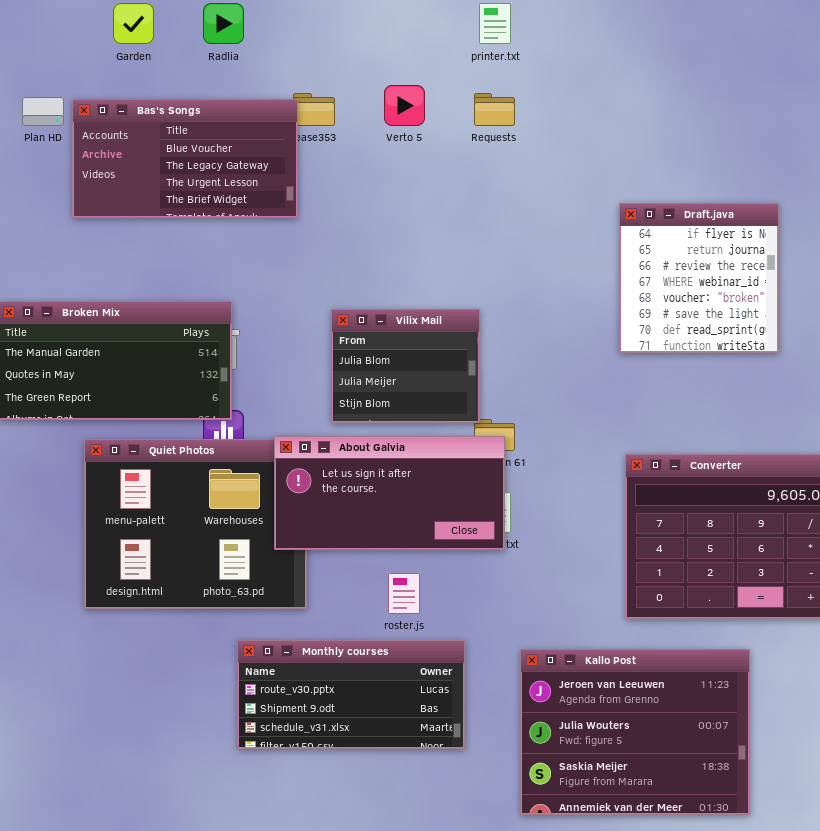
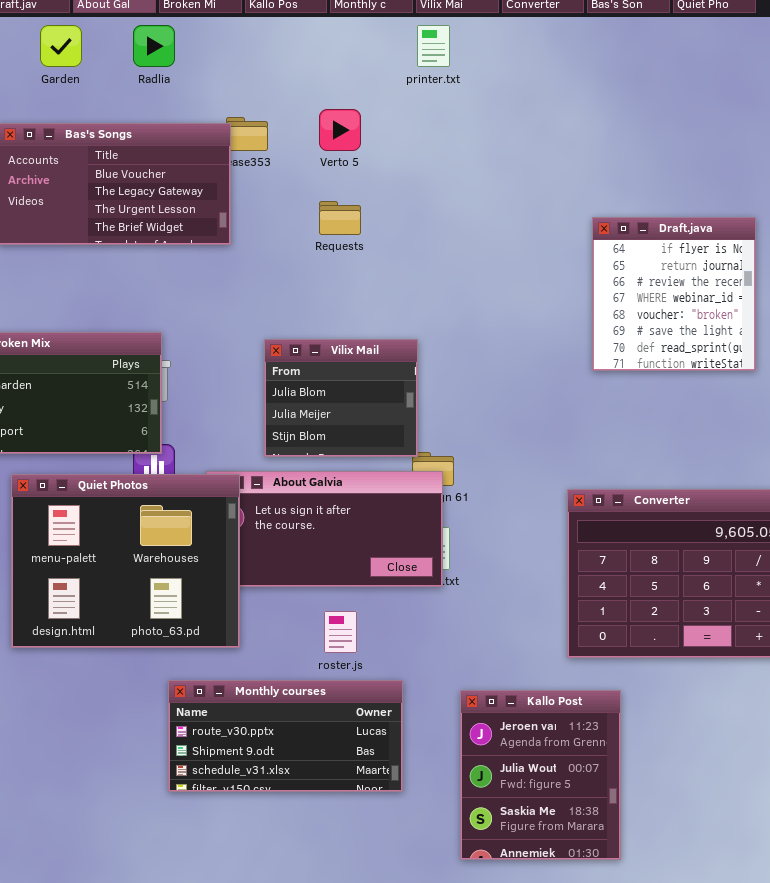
Requests: [474,93,515,126] -> [319,201,361,235], moved
Draft.java: [619,203,779,353] -> [592,217,756,371], moved
Quiet Photos: [84,439,307,609] -> [11,474,240,648], raised
Kallo Post: [520,649,750,815] -> [460,690,621,860], resized

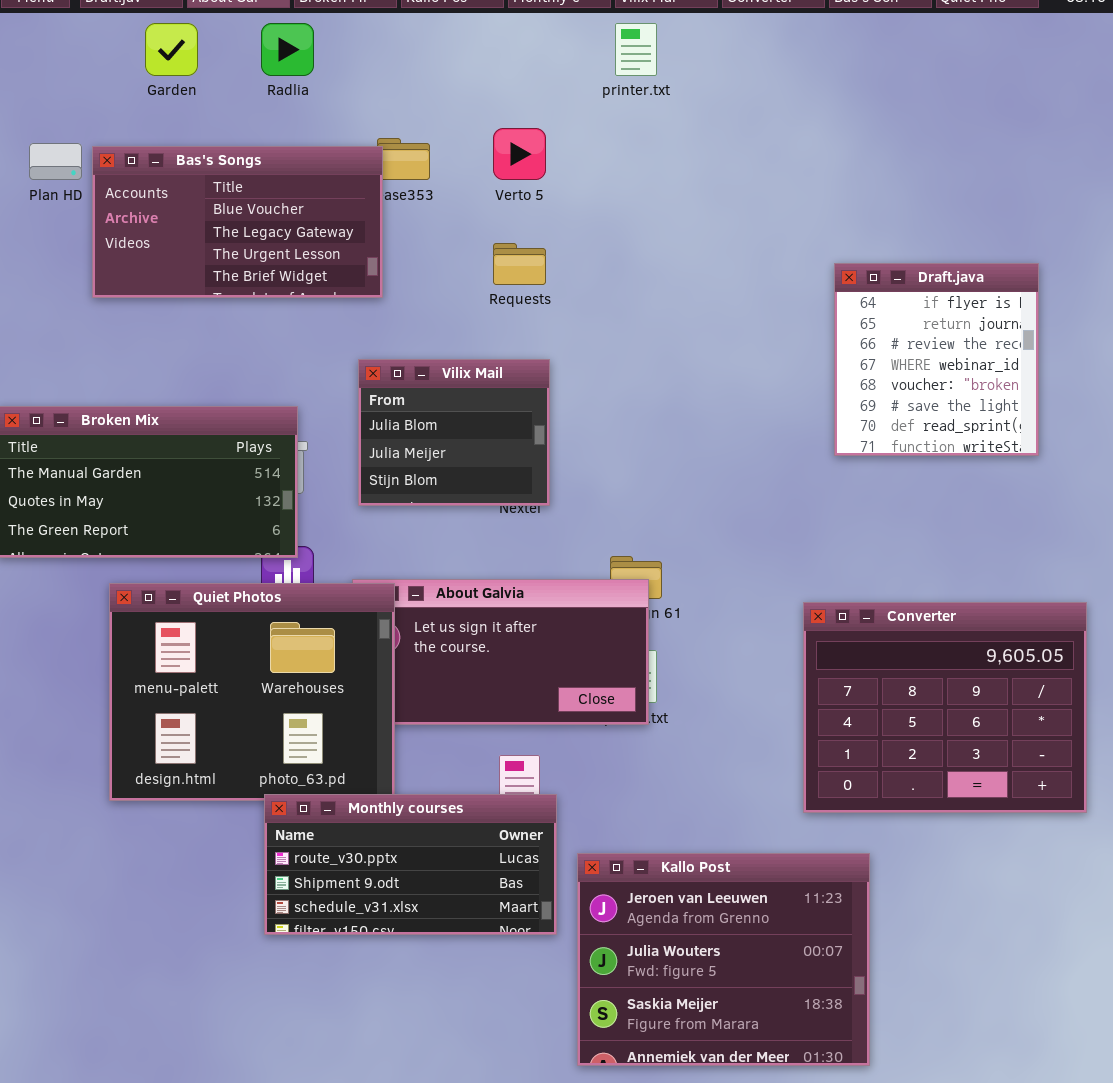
Vilix Mail: [264,339,418,457] -> [358,359,550,506], moved
Monthly courses: [168,680,403,792] -> [264,794,557,935], moved
Kallo Post: [460,690,621,860] -> [577,853,870,1066], resized

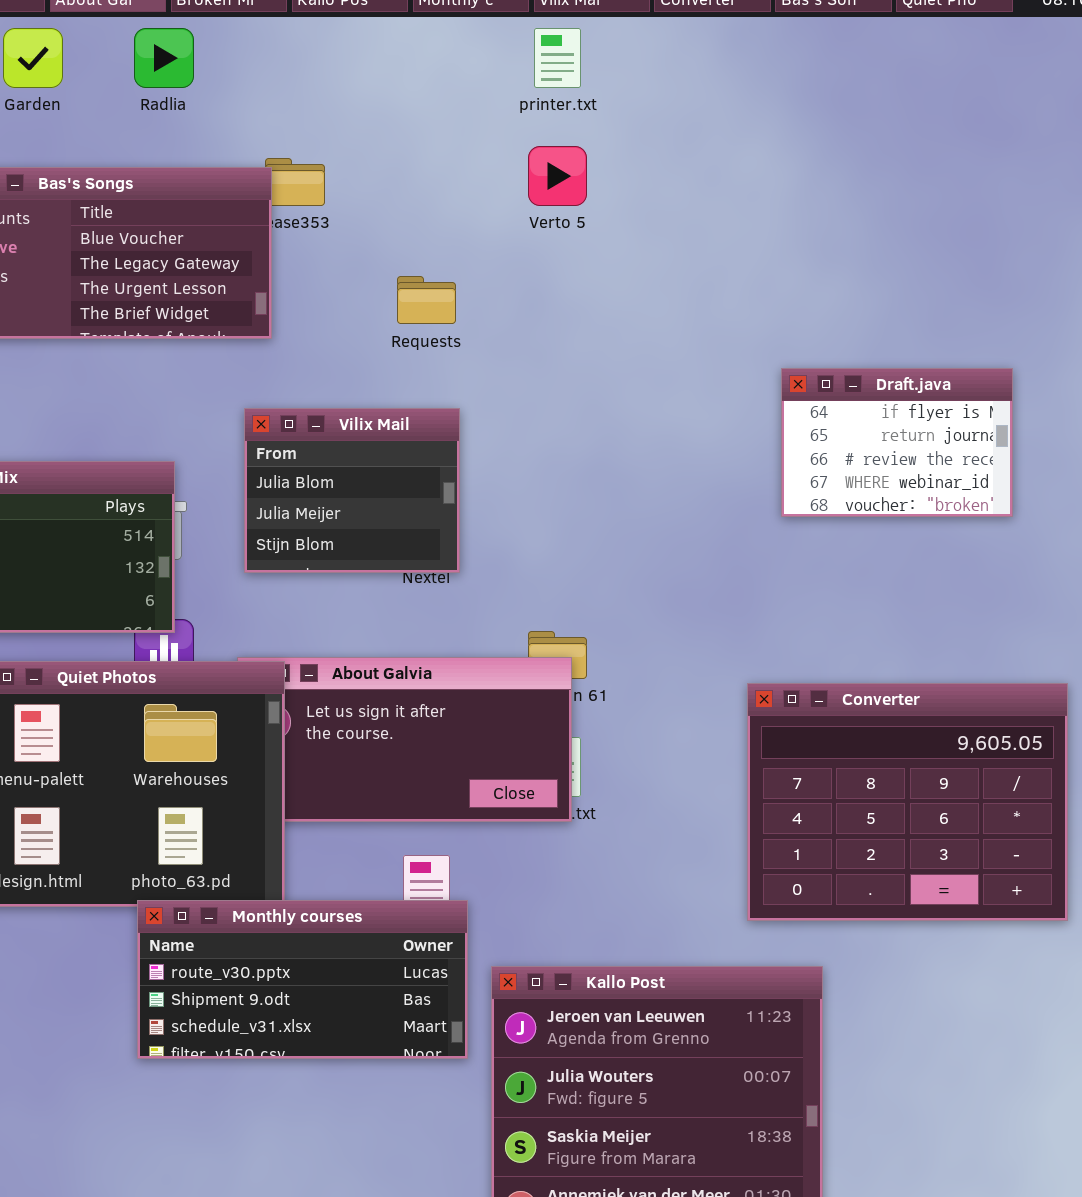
Verto 5: [493,128,546,180] -> [528,146,587,206], moved
Draft.java: [834,263,1039,456] -> [781,368,1013,517], resized

